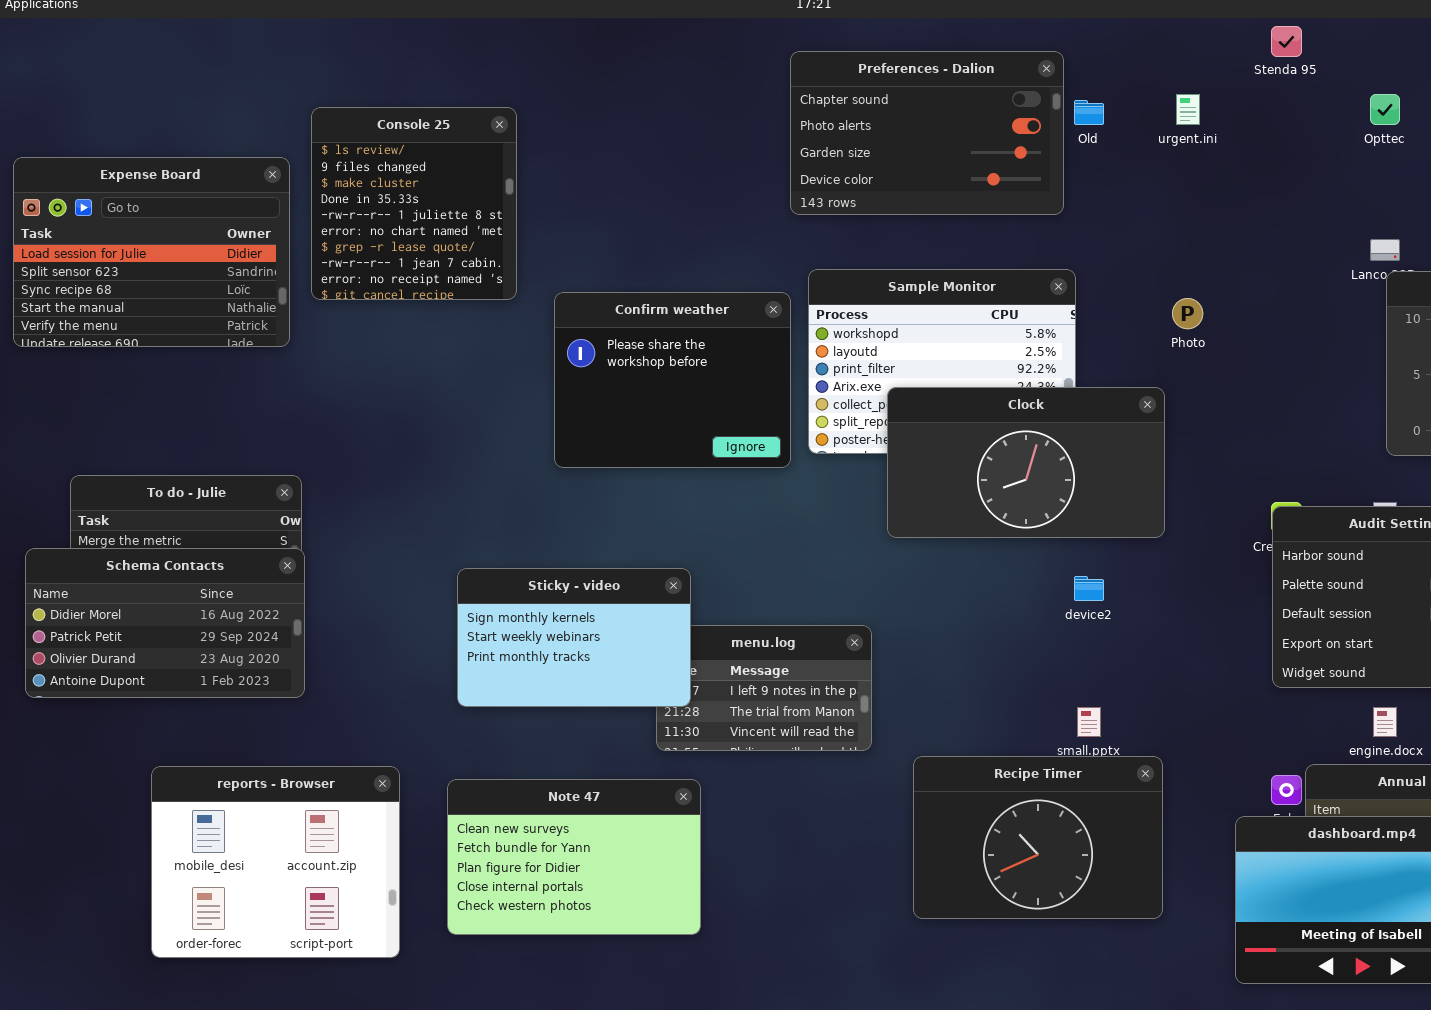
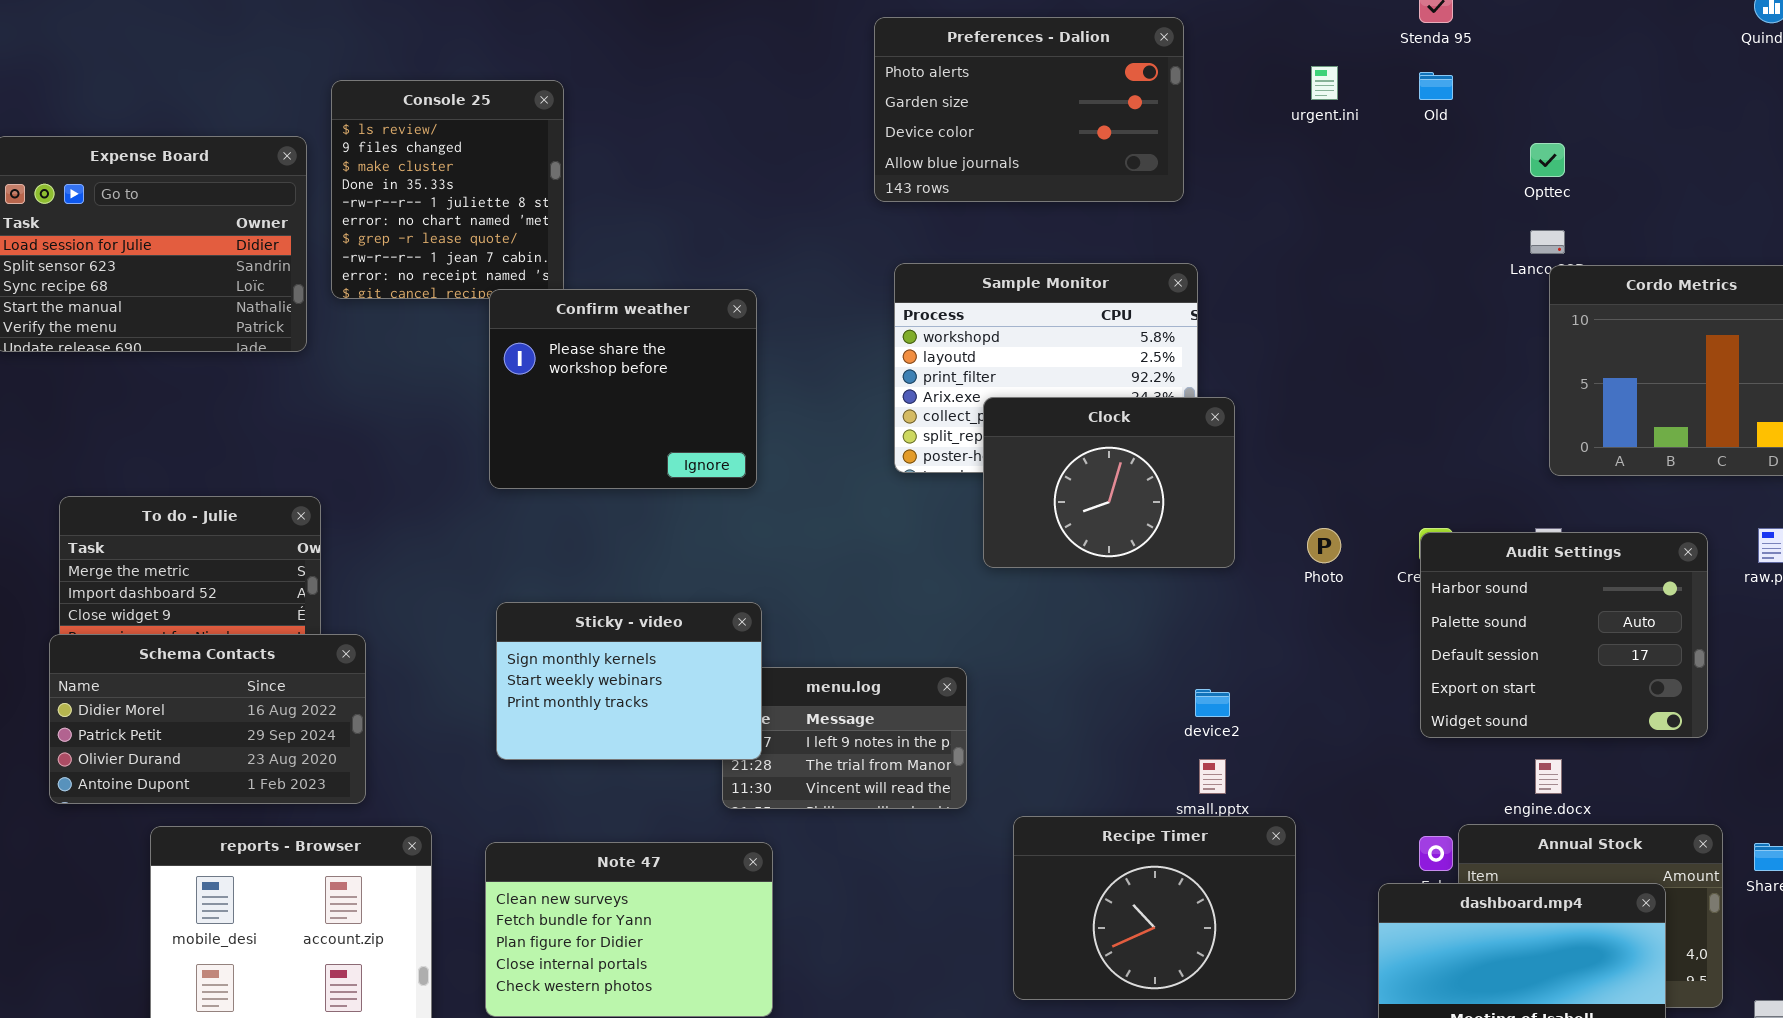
Preferences - Dalion: [790,51,1064,215] -> [874,17,1184,202], scrolled down 1 row
Opttec: [1370,94,1400,125] -> [1530,143,1565,177], moved
Old: [1074,100,1104,125] -> [1419,72,1453,100], moved
Confirm weather: [554,292,791,468] -> [489,289,757,489], moved
Photo: [1172,298,1203,329] -> [1307,528,1341,563], moved
Clock: [887,387,1165,538] -> [983,397,1235,568], resized
Schema Contacts: [25,548,305,698] -> [49,634,366,804], moved
device2: [1074,576,1104,601] -> [1195,689,1230,717], moved

